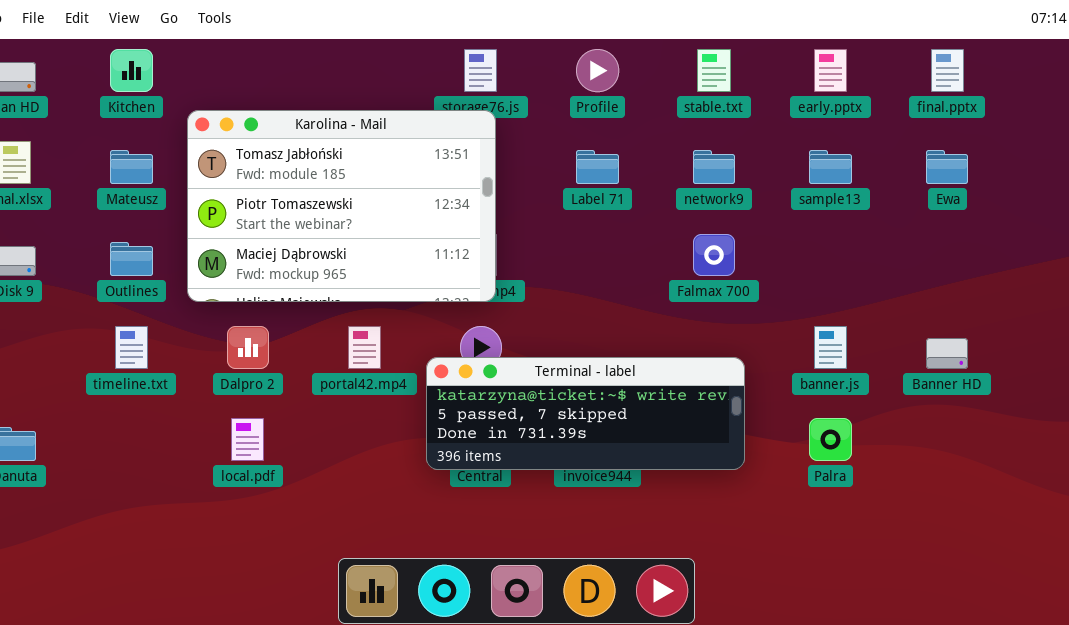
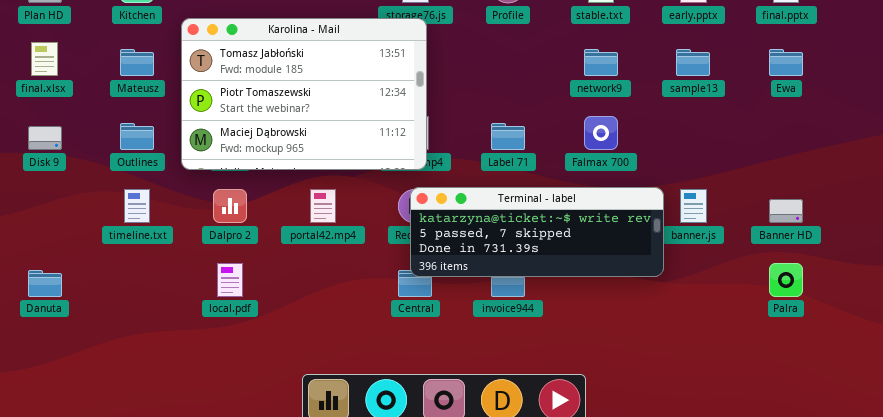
Label 71: [576,150,619,184] -> [491,123,525,150], moved
Terminal - label: [426,357,745,470] -> [410,187,664,277], moved
Palra: [809,418,852,461] -> [769,263,803,297], moved

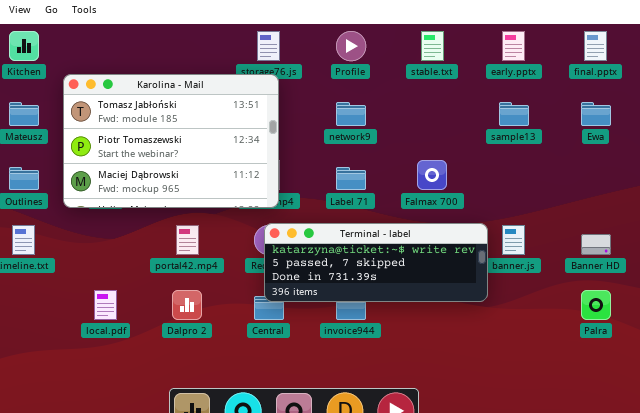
network9: [584,49,618,76] -> [336,102,366,126], moved
Dalpro 2: [213,189,247,223] -> [172,290,202,320], moved

